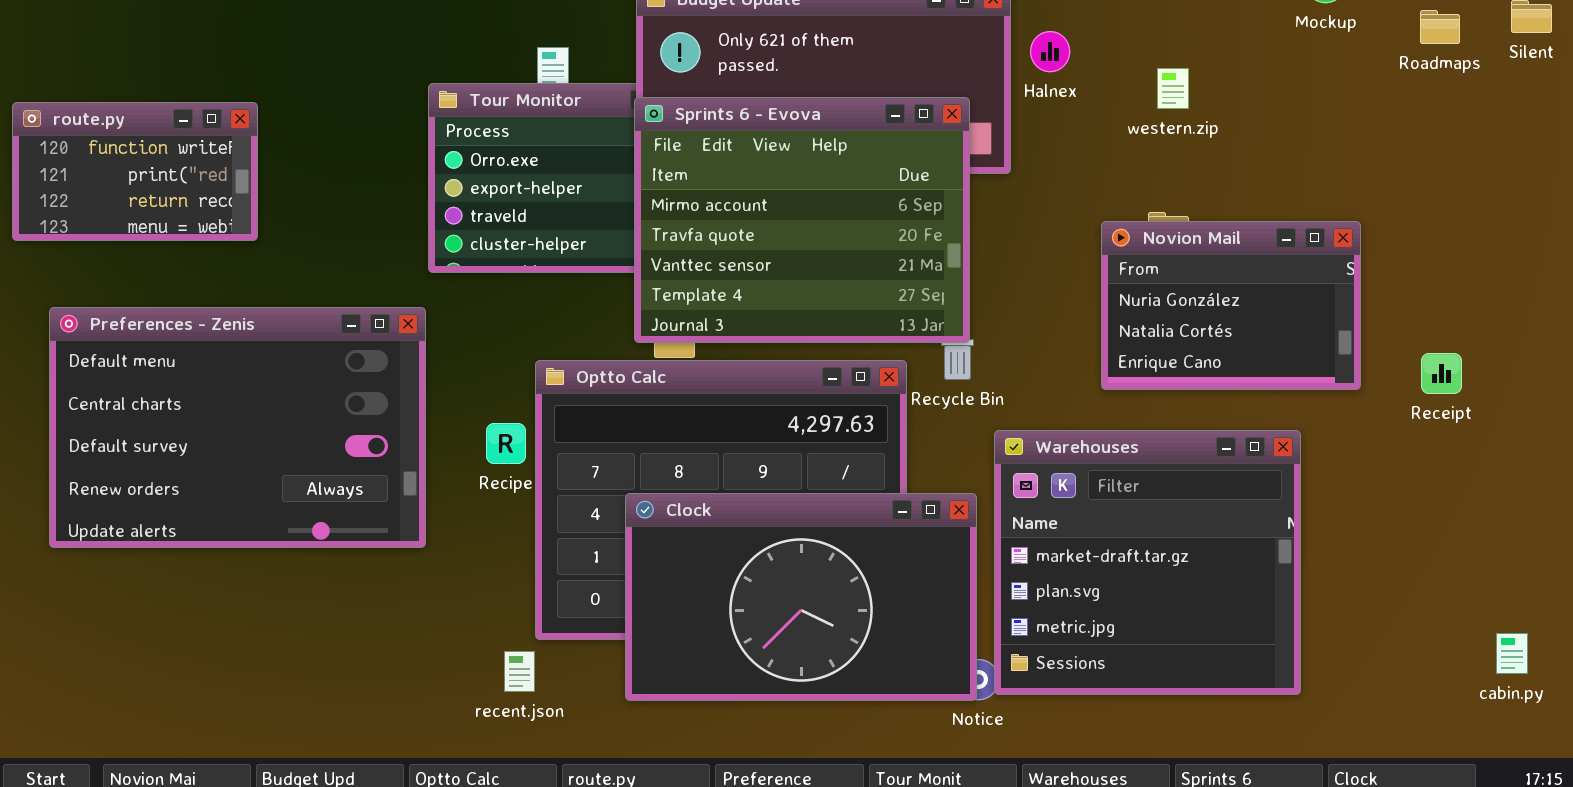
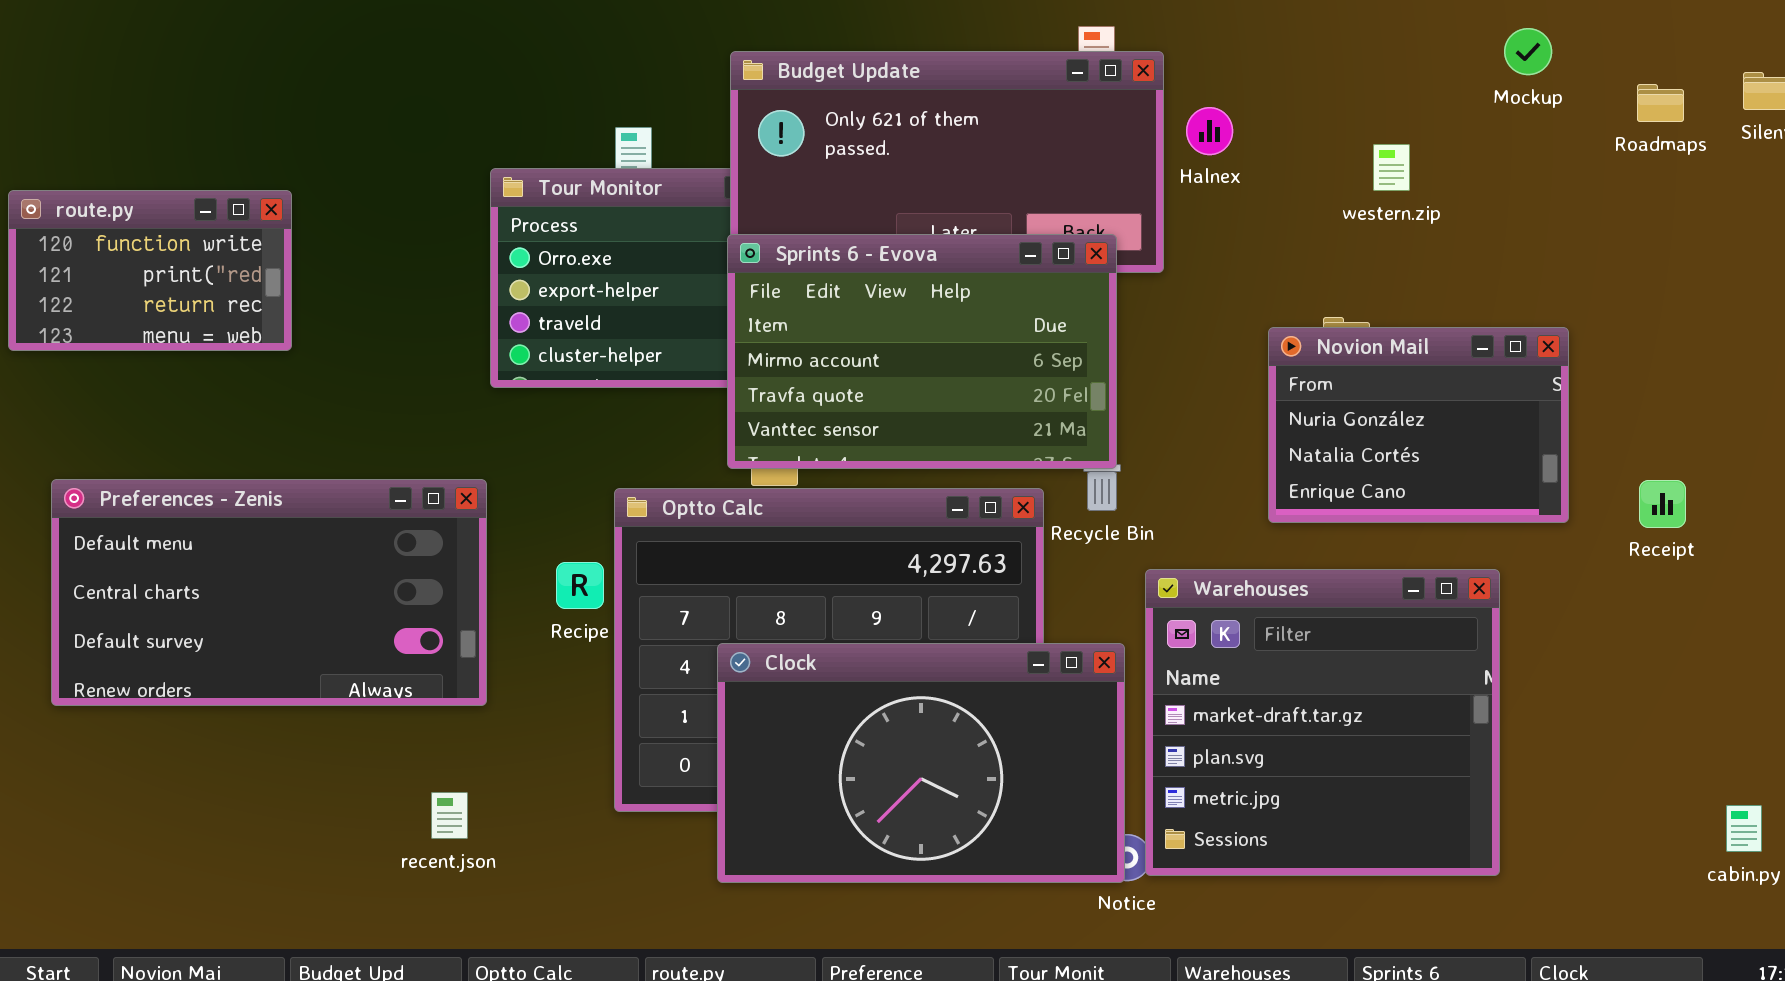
western.zip: [1157,68,1189,109] -> [1373,144,1410,191], moved
Sprints 6 - Evova: [634,97,970,343] -> [727,234,1117,469], resized
Preferences - Zenis: [49,307,426,548] -> [51,479,487,706], resized
recent.json: [504,651,535,692] -> [431,792,468,839], moved

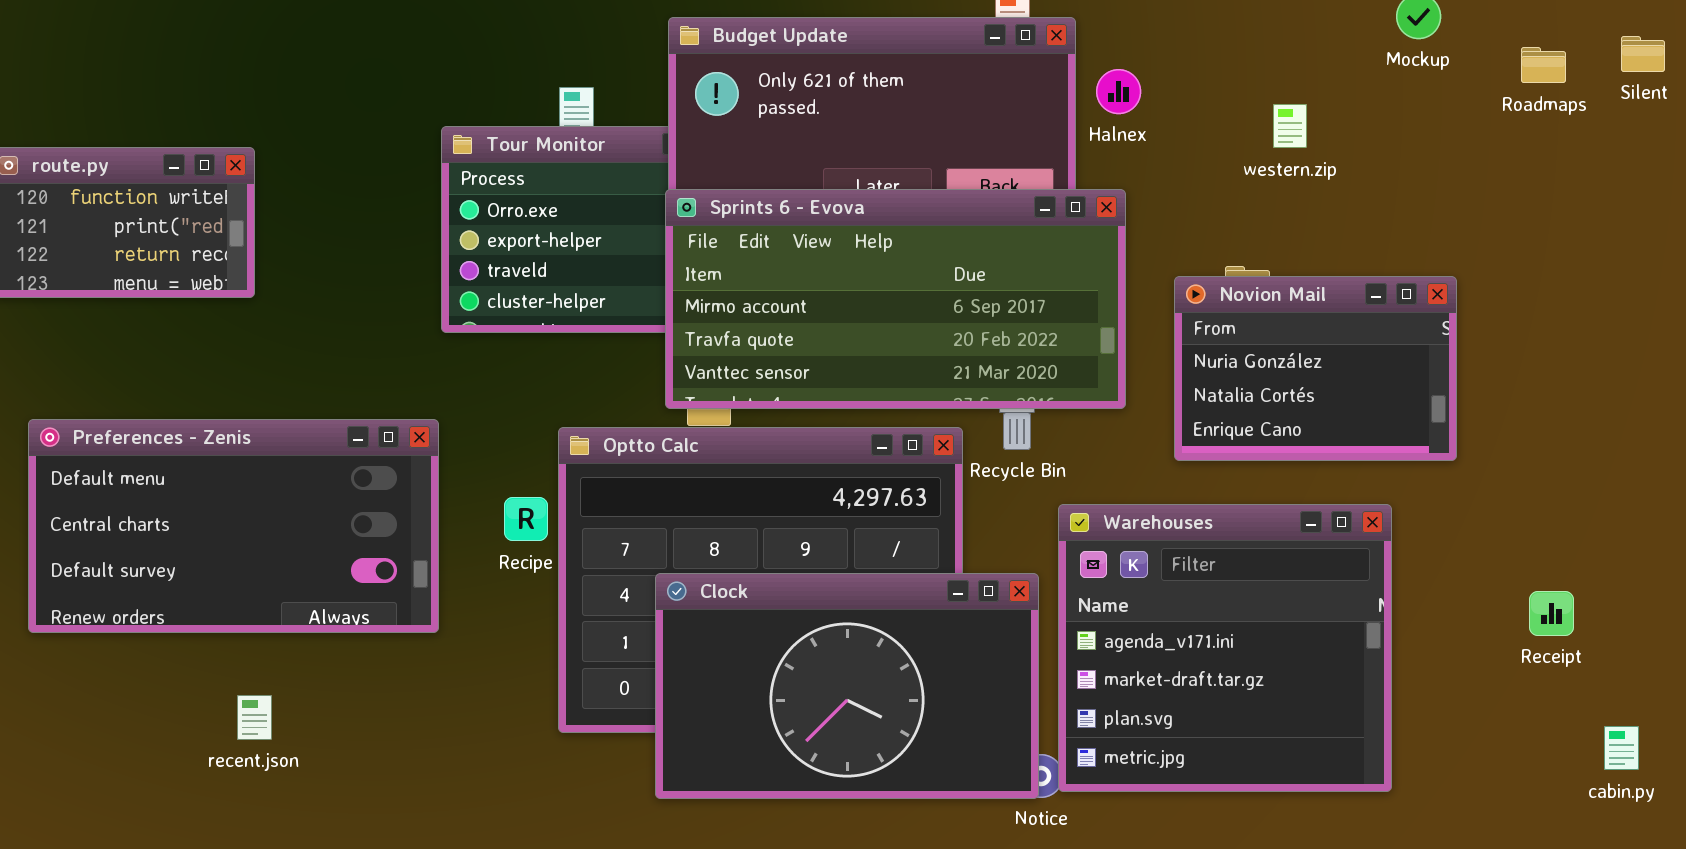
Sprints 6 - Evova: [727,234,1117,469] -> [665,189,1126,409], resized
Receipt: [1639,480,1686,528] -> [1529,591,1574,636], moved
Warehouses: [1145,569,1500,876] -> [1058,504,1392,792], scrolled up 1 row
recent.json: [431,792,468,839] -> [237,695,272,740], moved

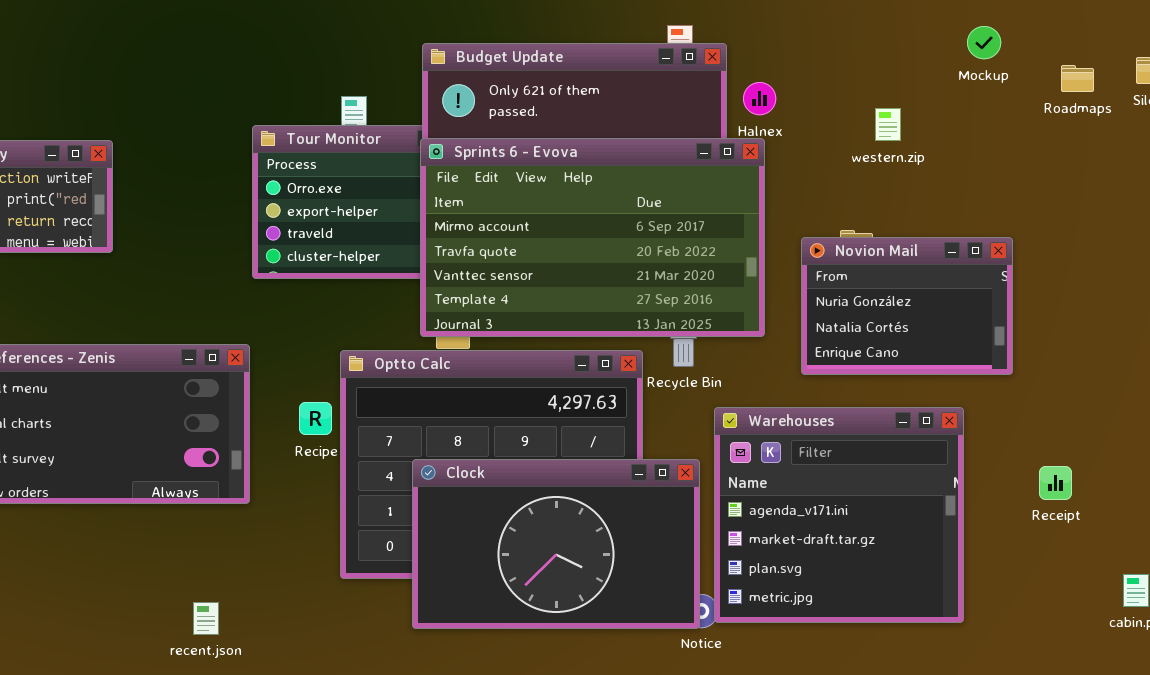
Sprints 6 - Evova: [665,189,1126,409] -> [420,138,765,337], resized
Receipt: [1529,591,1574,636] -> [1039,466,1072,500], moved
recent.json: [237,695,272,740] -> [193,602,219,635], moved

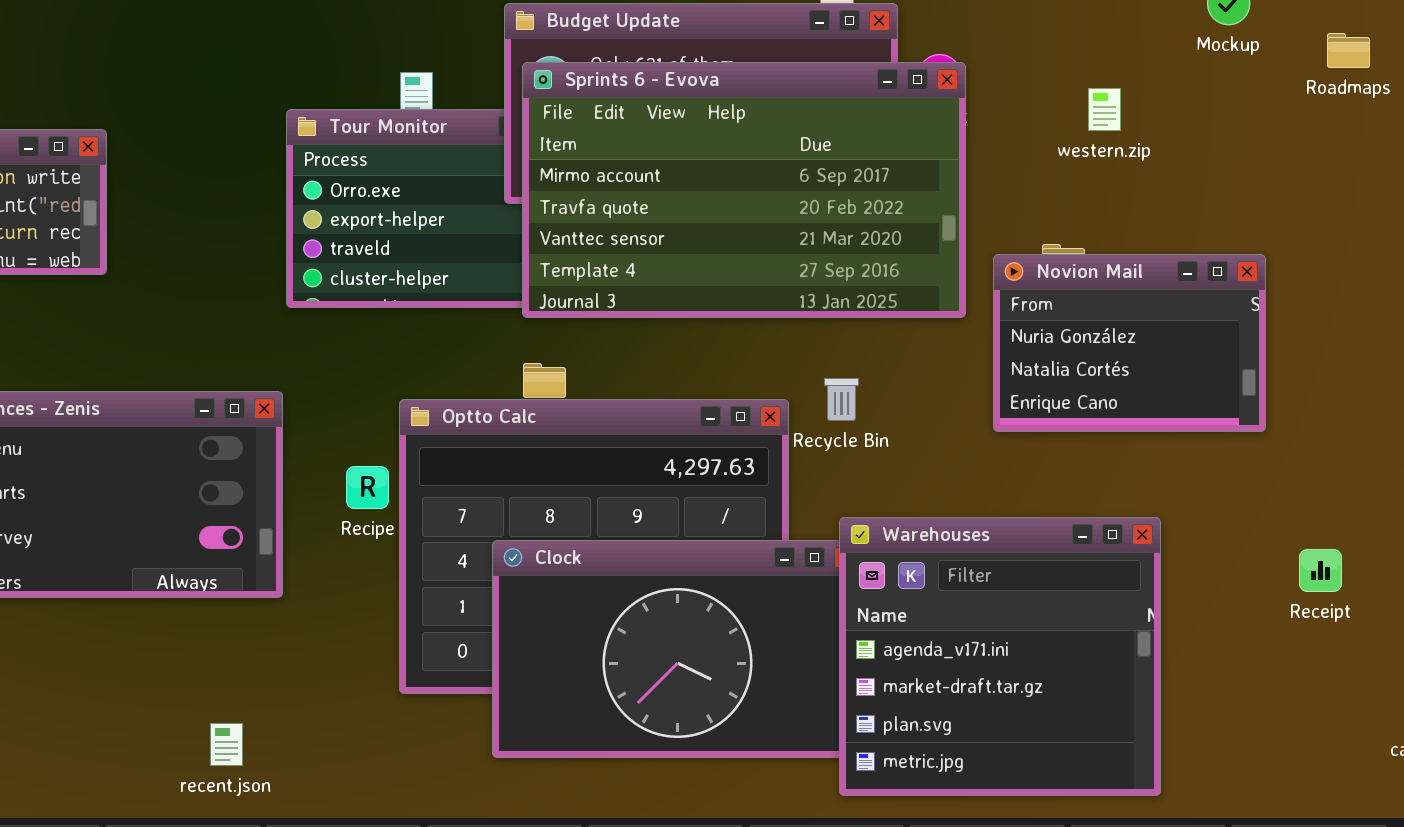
Sprints 6 - Evova: [420,138,765,337] -> [522,62,966,318], moved
Warehouses: [714,407,964,623] -> [839,517,1161,796], moved

